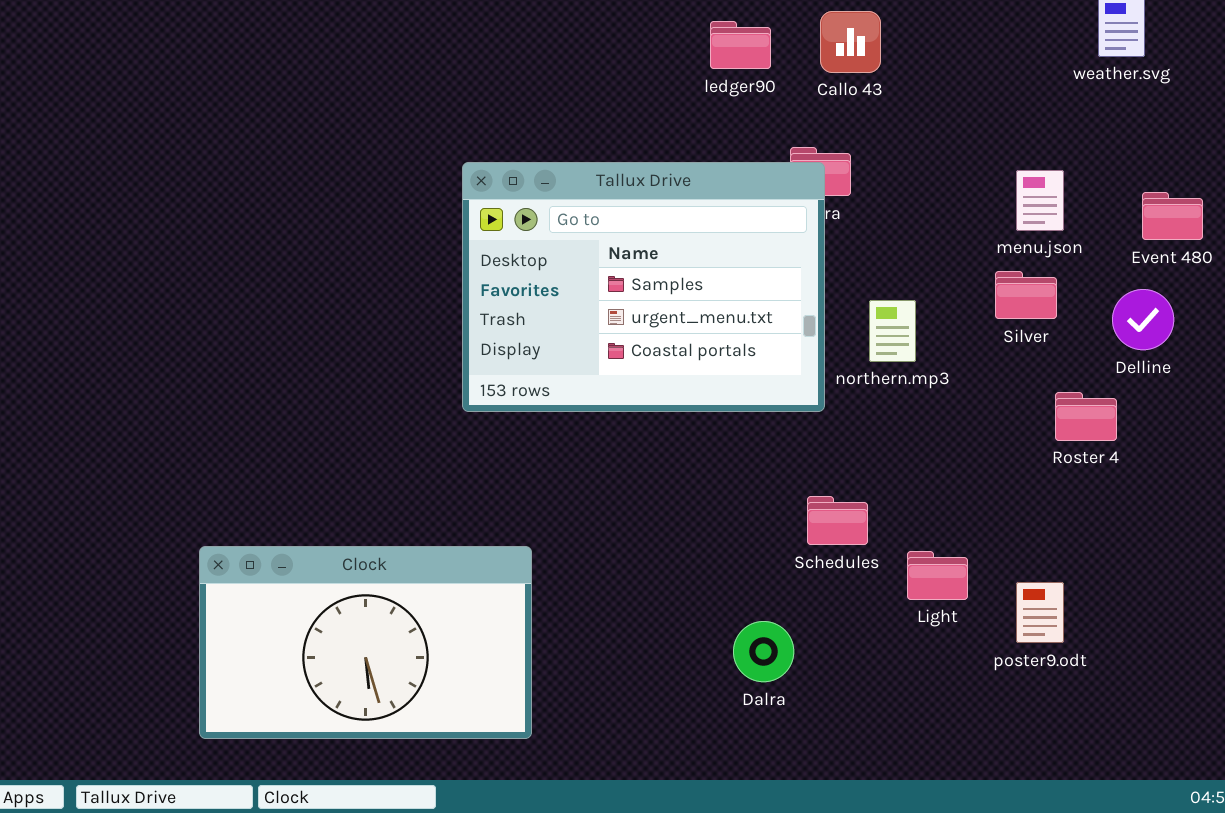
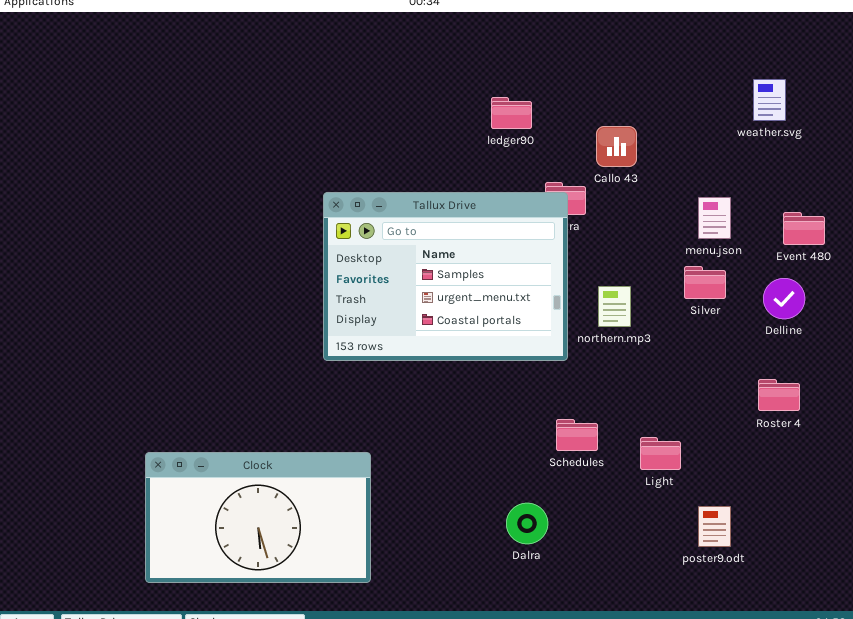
Callo 43: [820,11,881,73] -> [596,126,637,167], moved
Roster 4: [1055,392,1117,441] -> [758,379,800,411], moved
Light: [907,551,968,600] -> [640,437,681,470], moved
poster9.odt: [1016,582,1064,643] -> [698,506,731,547], moved

